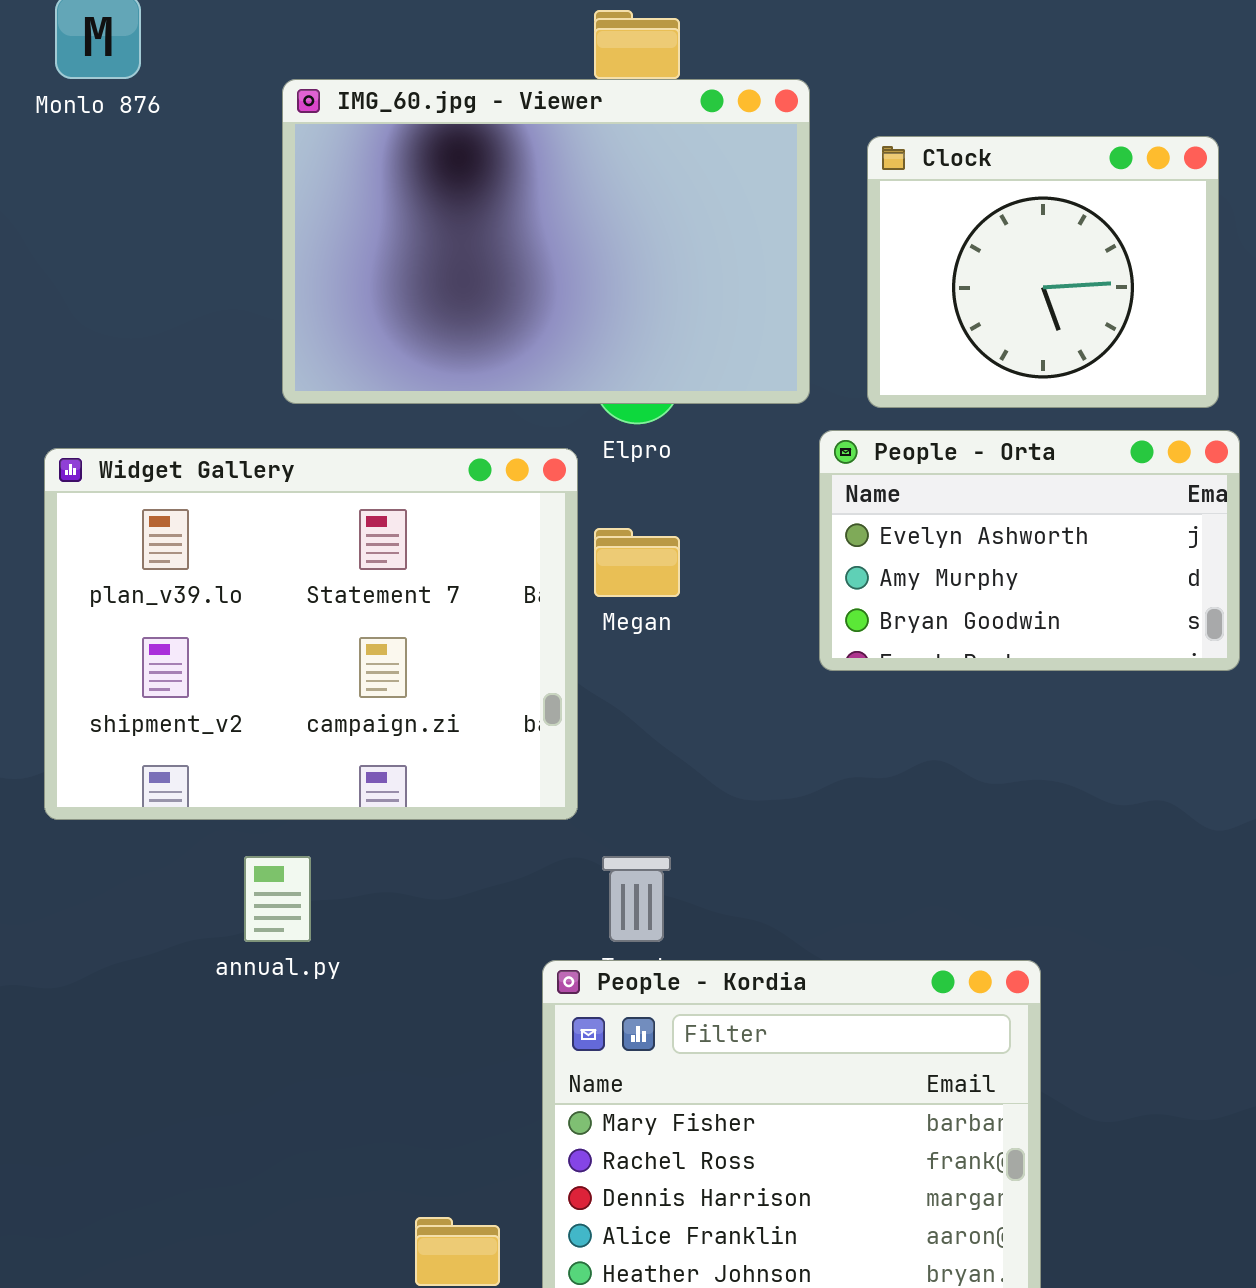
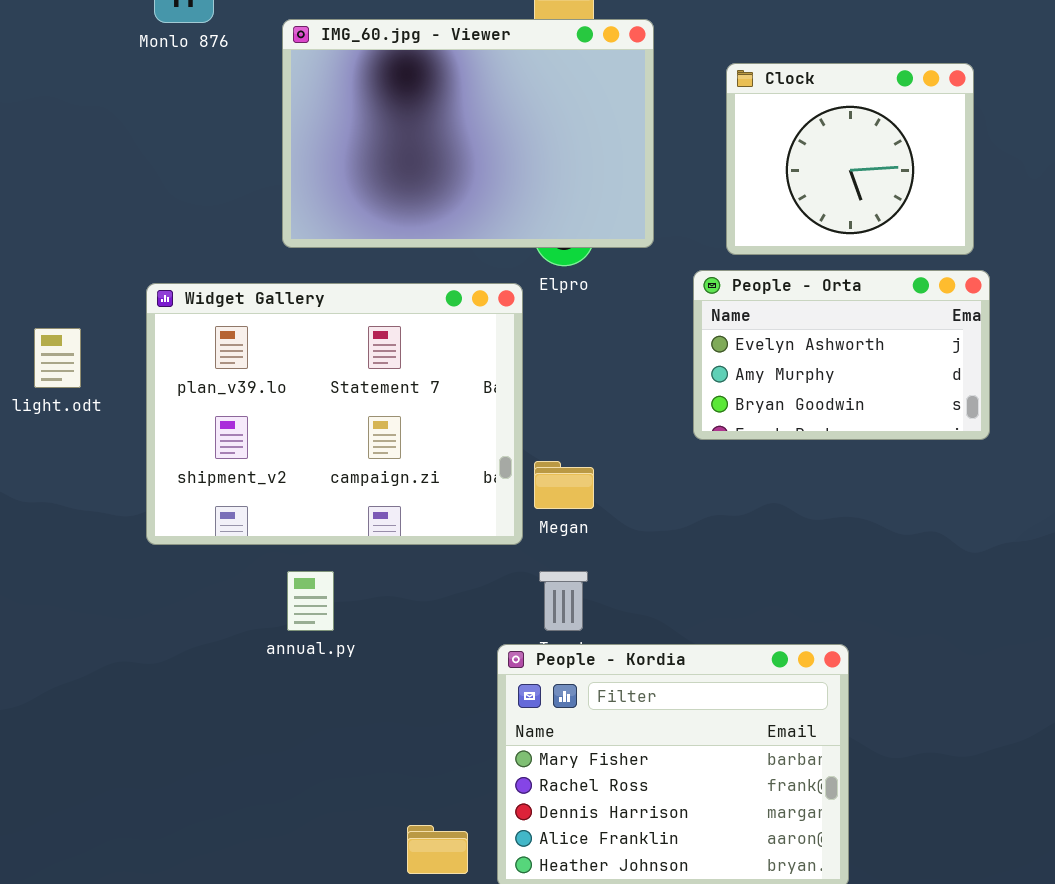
IMG_60.jpg - Viewer: [282,79,810,404] -> [282,19,654,248], moved
Megan: [594,528,680,597] -> [534,461,594,509], moved

